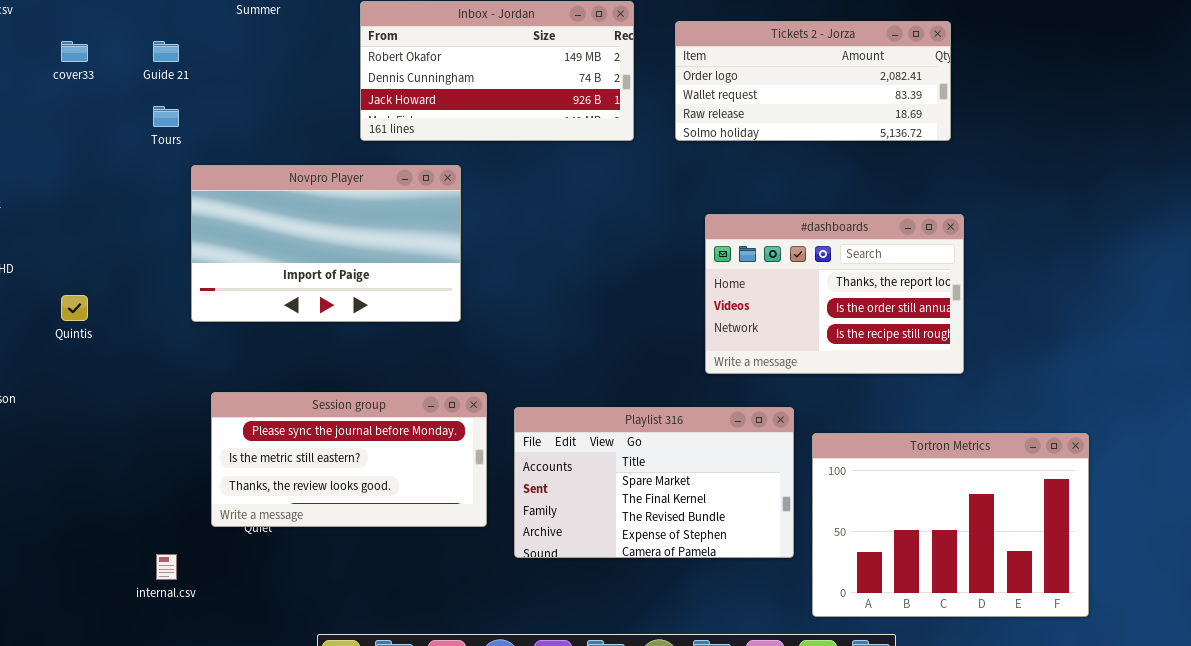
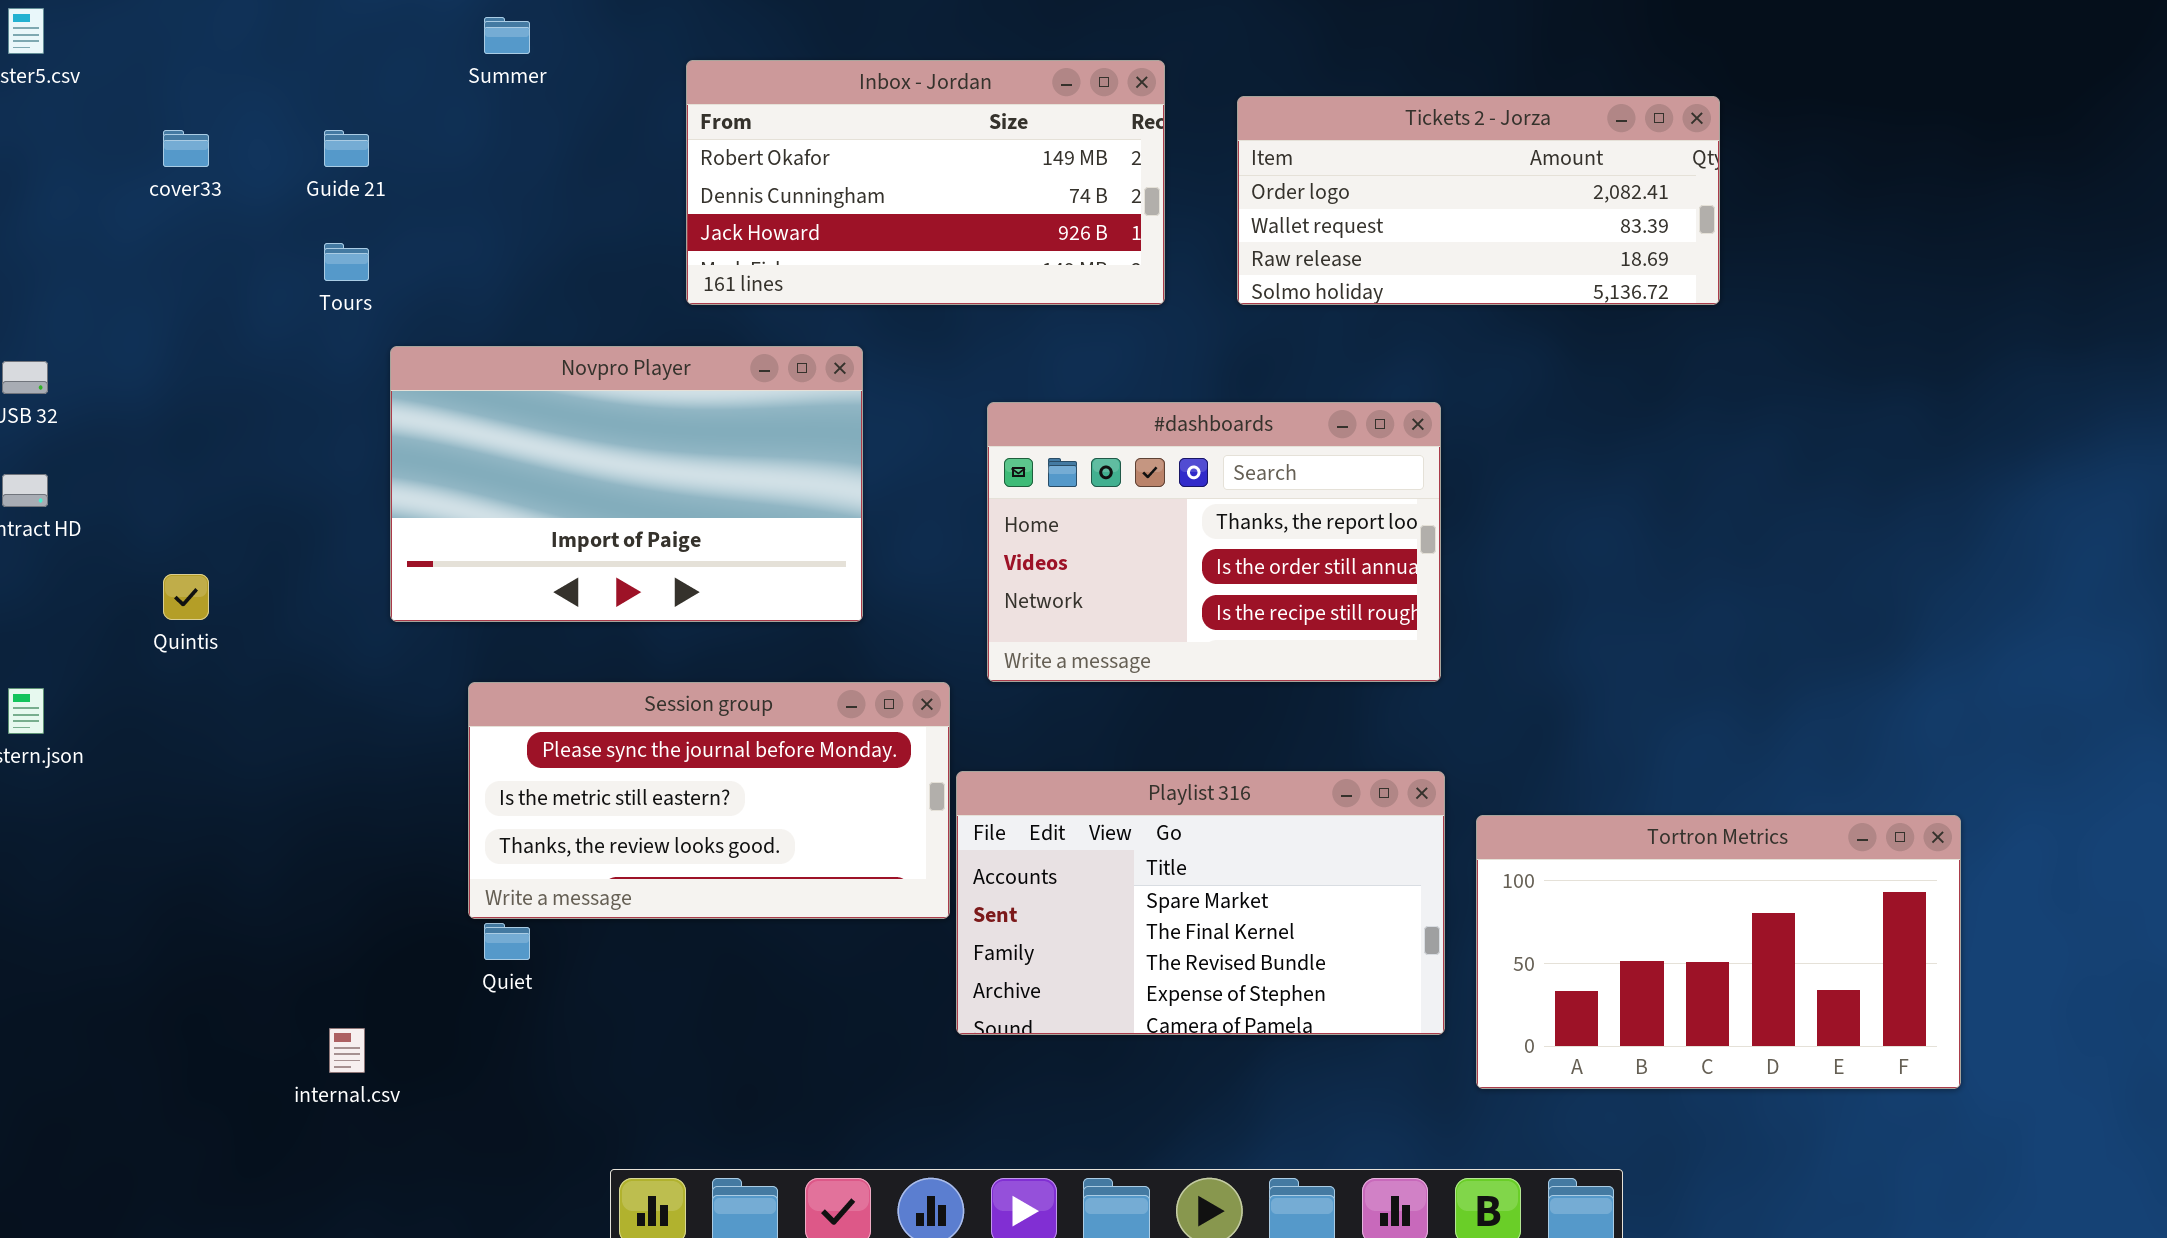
#dashboards: [705,214,964,374] -> [987,402,1441,682], moved
Session group: [211,392,487,527] -> [468,682,950,919], moved
Tortron Metrics: [812,433,1089,617] -> [1476,815,1961,1089], resized

